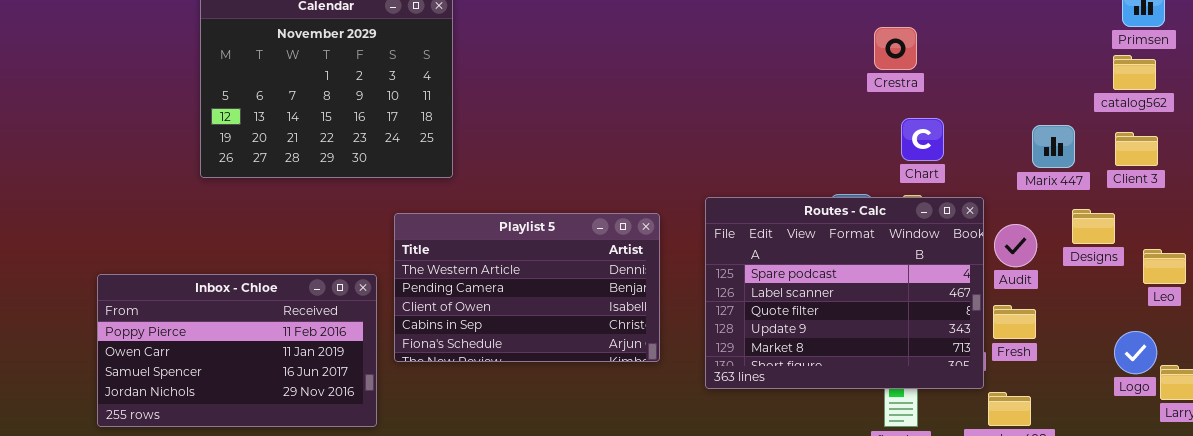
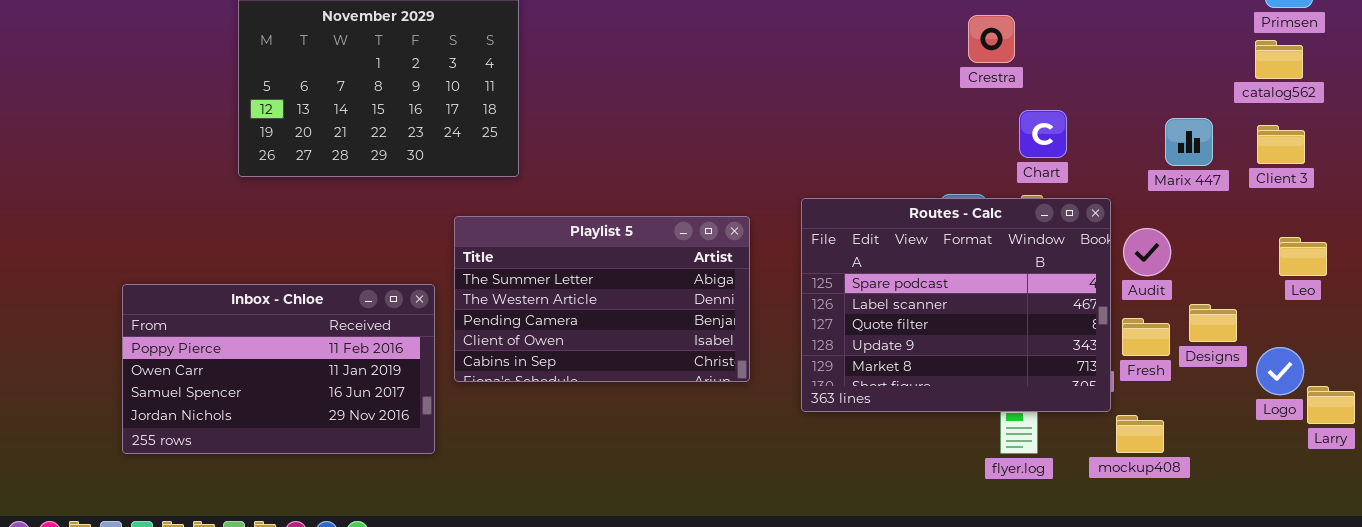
Crestra: [874,27,917,70] -> [968,15,1015,63], moved
Designs: [1072,209,1115,244] -> [1189,304,1237,342], moved
Playlist 5: [394,213,660,362] -> [454,216,750,382], scrolled up 1 row
Leo: [1143,249,1186,284] -> [1279,237,1327,276], moved

